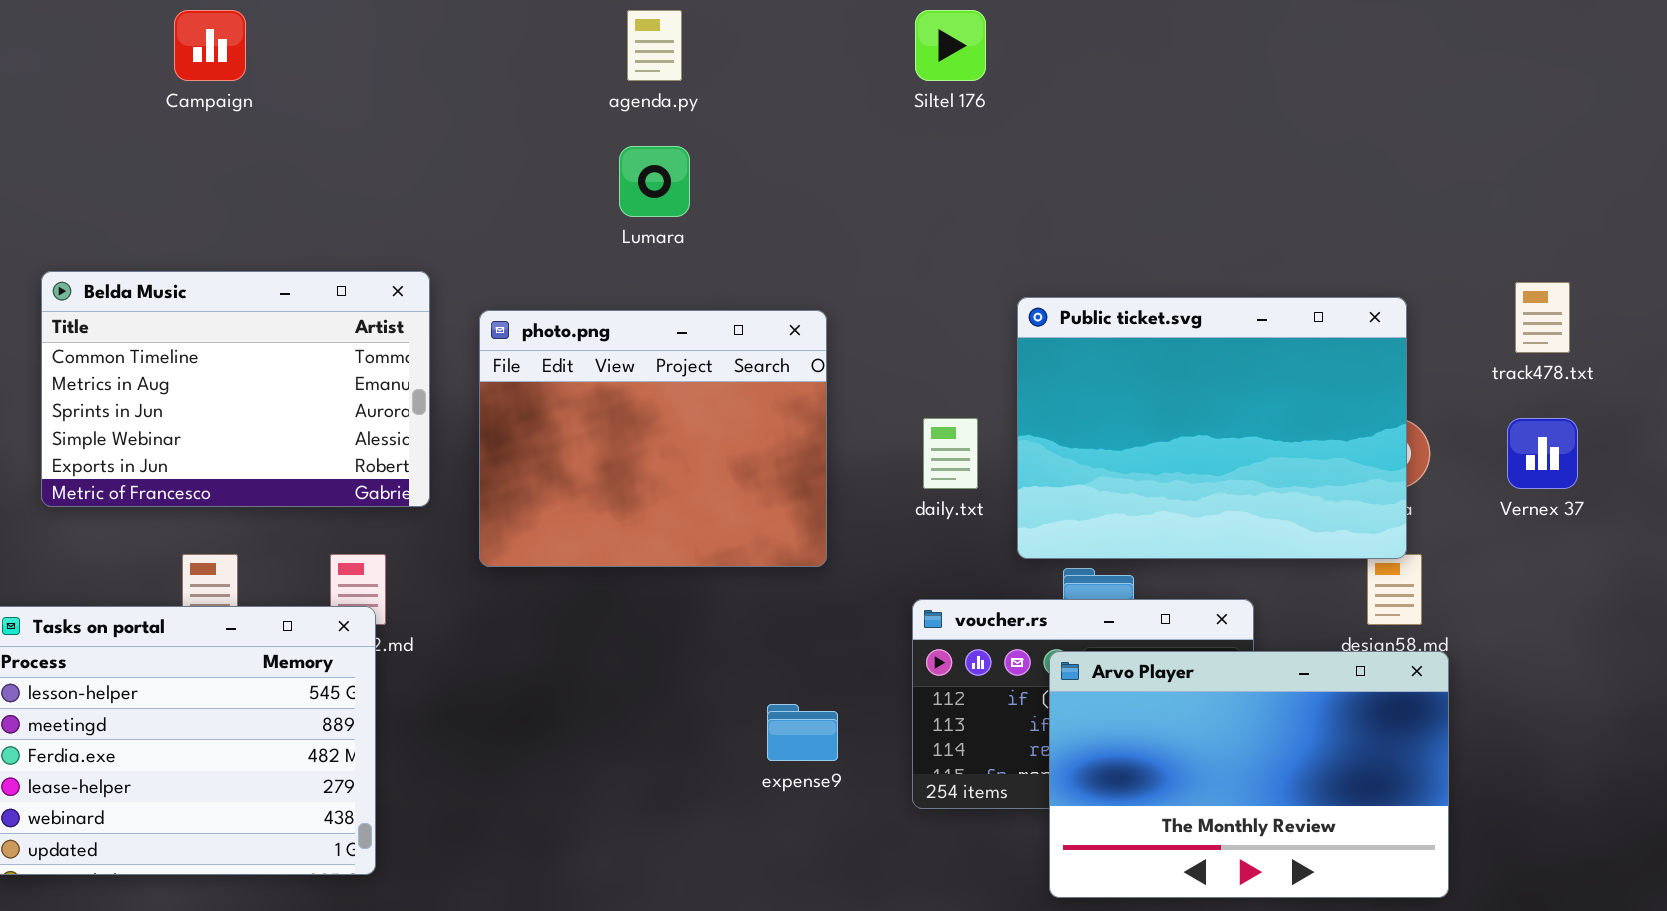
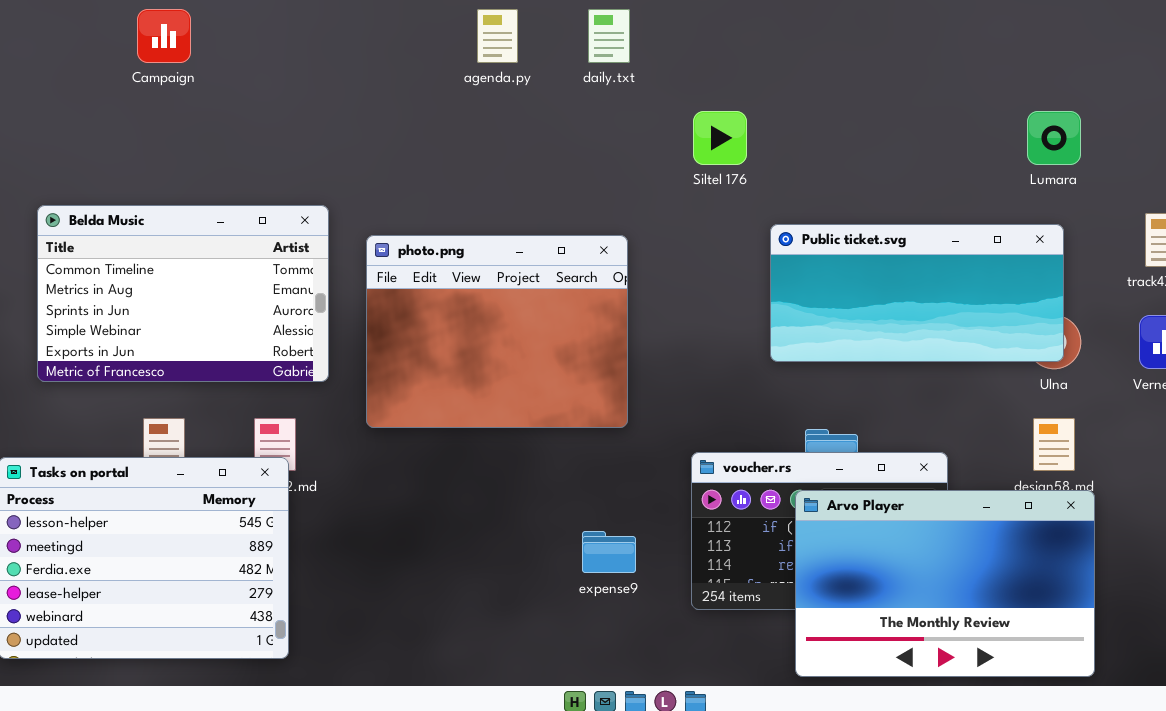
Siltel 176: [915,10,986,81] -> [693,111,747,165], moved
Lumara: [619,146,690,217] -> [1027,111,1081,165], moved
Public ticket.svg: [1017,297,1407,559] -> [770,224,1064,362], resized
daily.txt: [923,418,978,489] -> [588,9,630,63], moved

